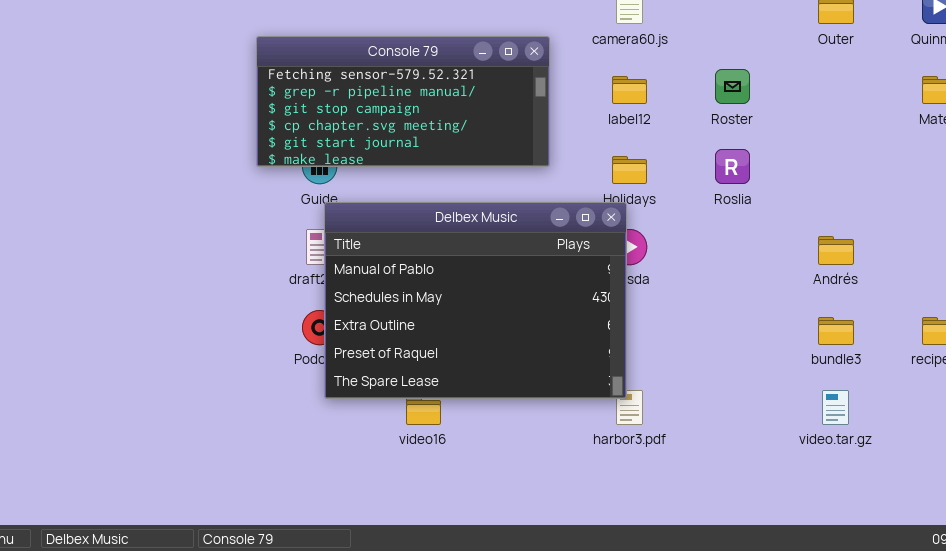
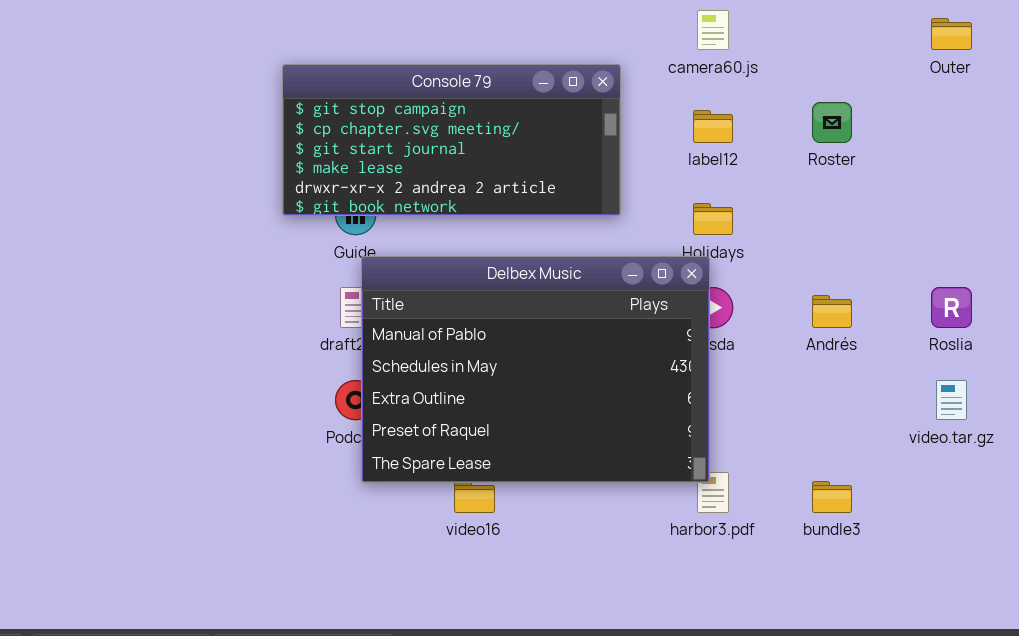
Console 79: [256,36,550,167] -> [282,64,621,216], scrolled down 2 rows
Roslia: [715,149,750,184] -> [931,287,972,328], moved
Andrés: [818,236,854,265] -> [812,295,852,328], moved
bundle3: [818,317,854,345] -> [812,481,852,513], moved
video.tar.gz: [822,390,849,425] -> [936,380,967,420], moved

